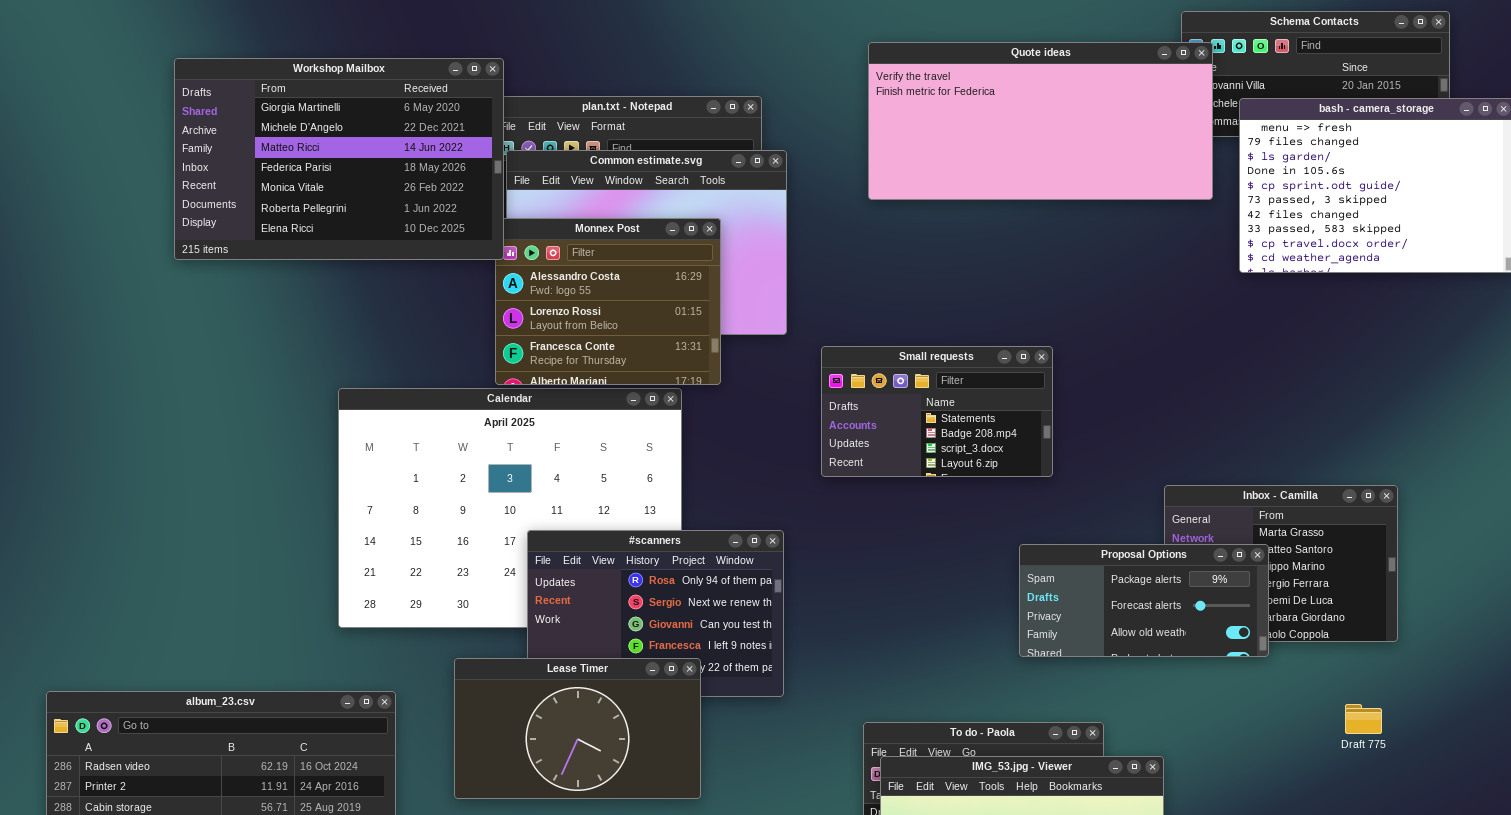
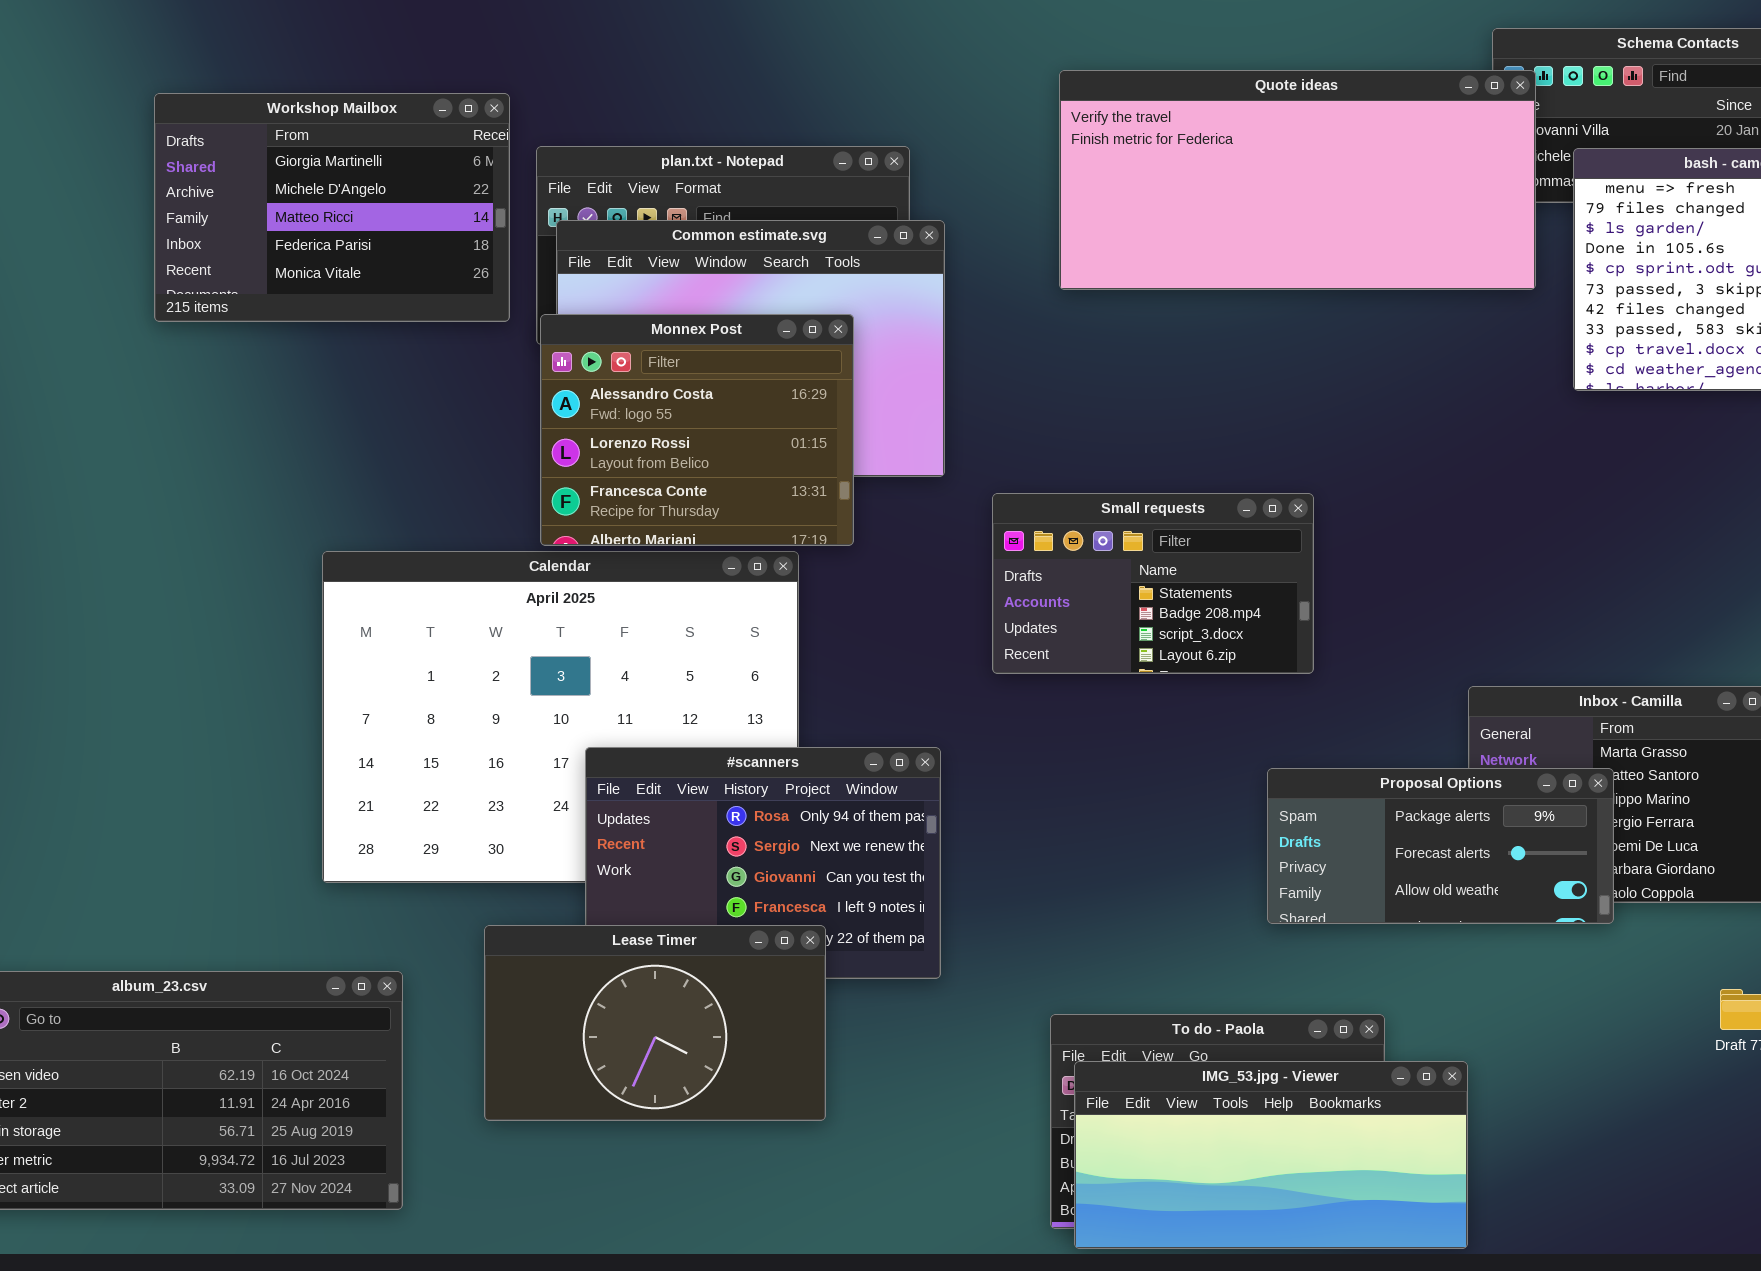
Workshop Mailbox: [174,58,504,260] -> [154,93,510,322], moved, resized

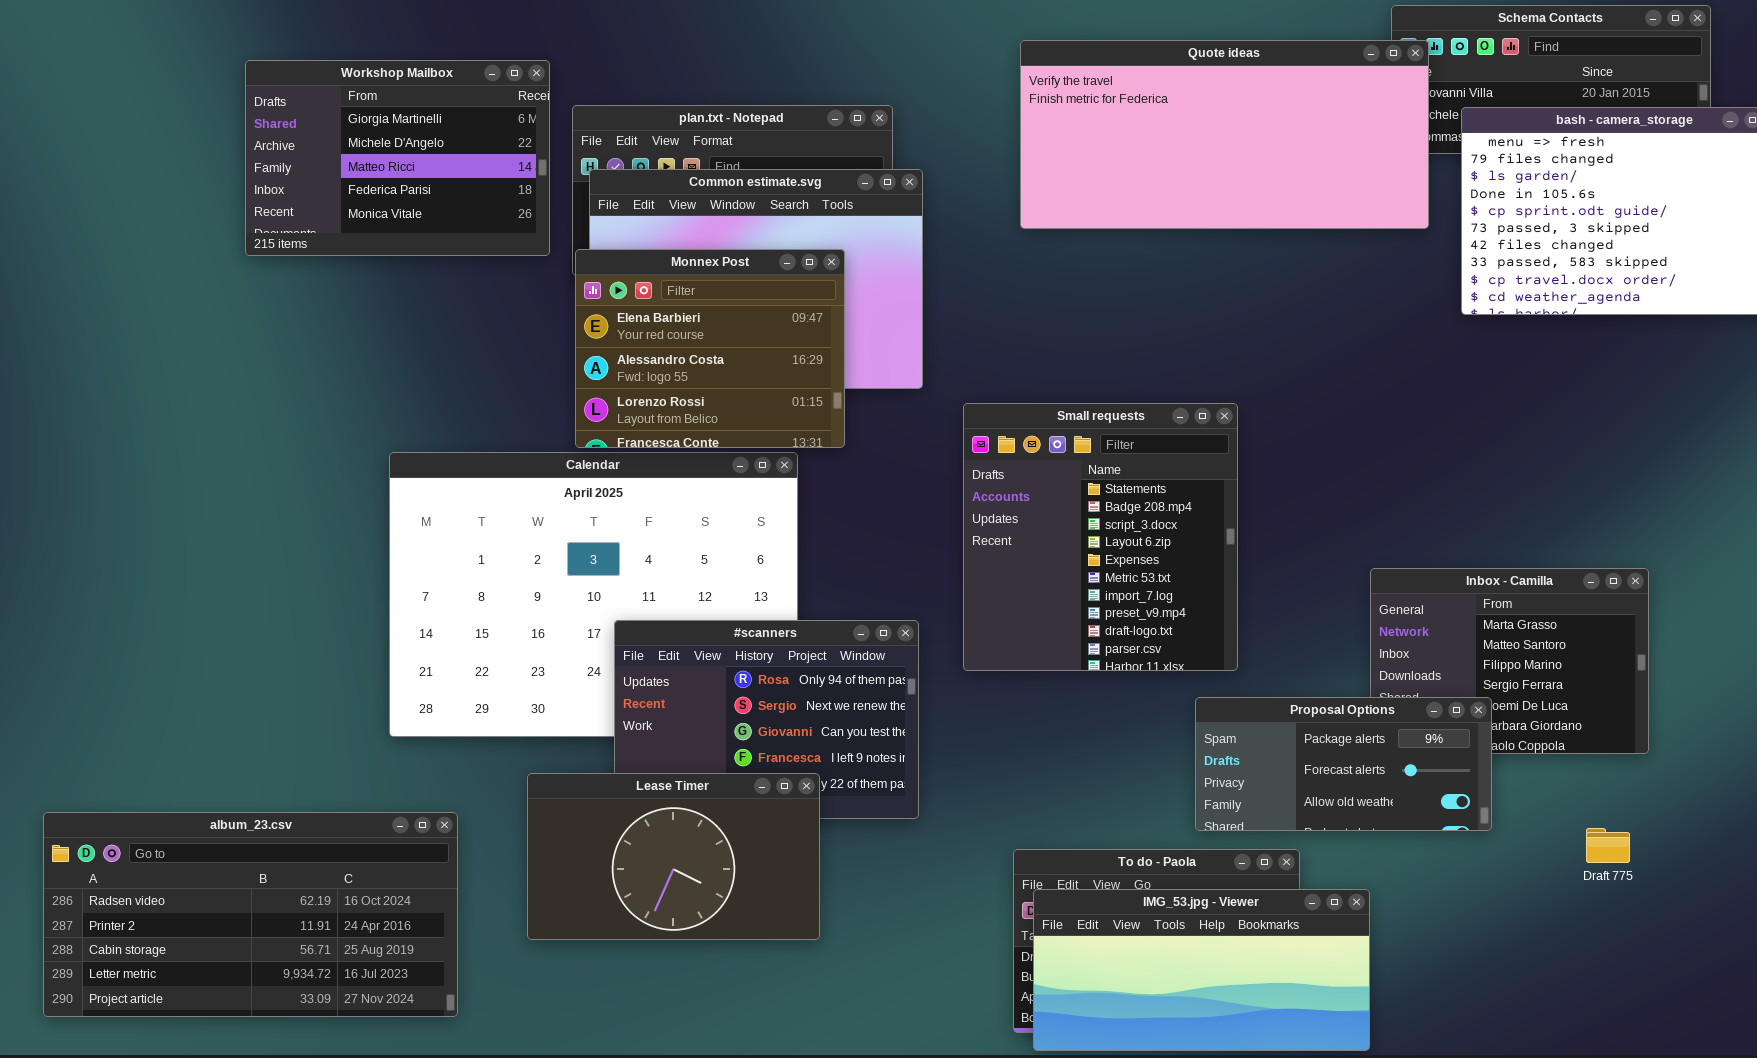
Monnex Post: [540,314,854,546] -> [575,249,845,448], scrolled up 1 row
Small requests: [992,493,1314,674] -> [963,403,1238,671], resized
Proposal Options: [1267,768,1614,924] -> [1195,697,1492,831], moved

